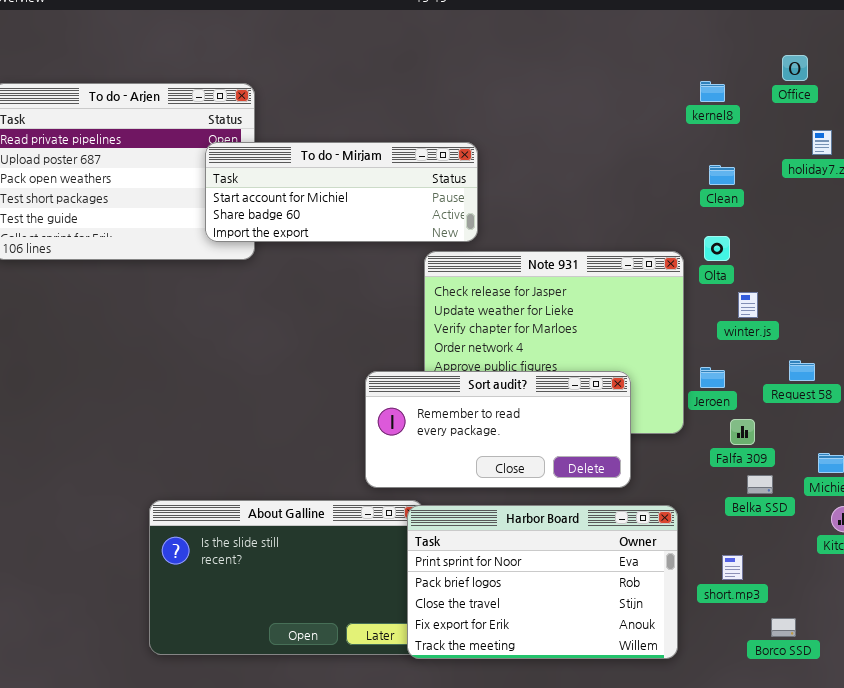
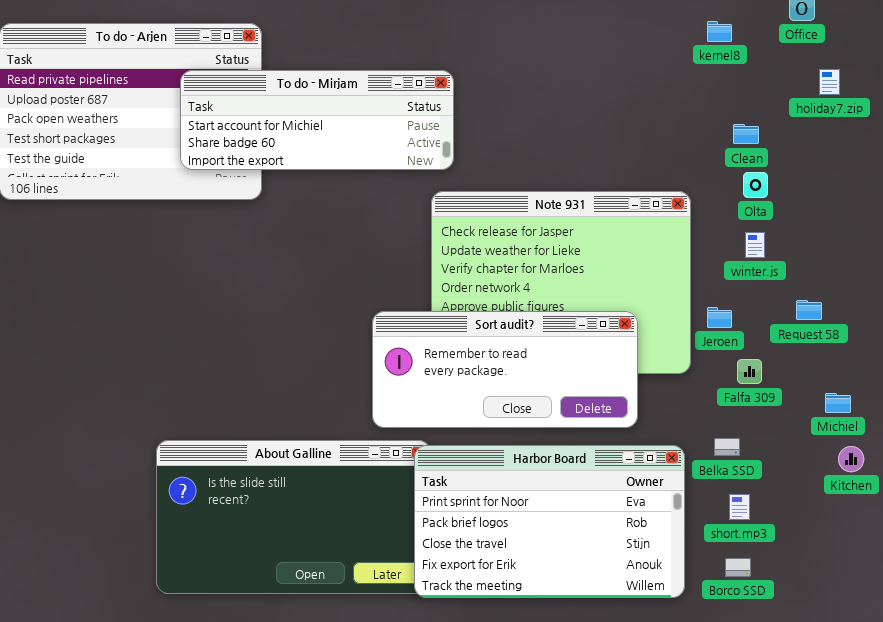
To do - Mirjam: [205,142,478,242] -> [180,70,454,170], moved
Clean: [709,165,735,185] -> [733,124,759,144], moved
Olta: [704,236,730,261] -> [743,172,768,198], moved
Belka SSD: [747,475,773,494] -> [714,438,740,456], moved
Borco SSD: [771,618,796,637] -> [725,558,751,577], moved

